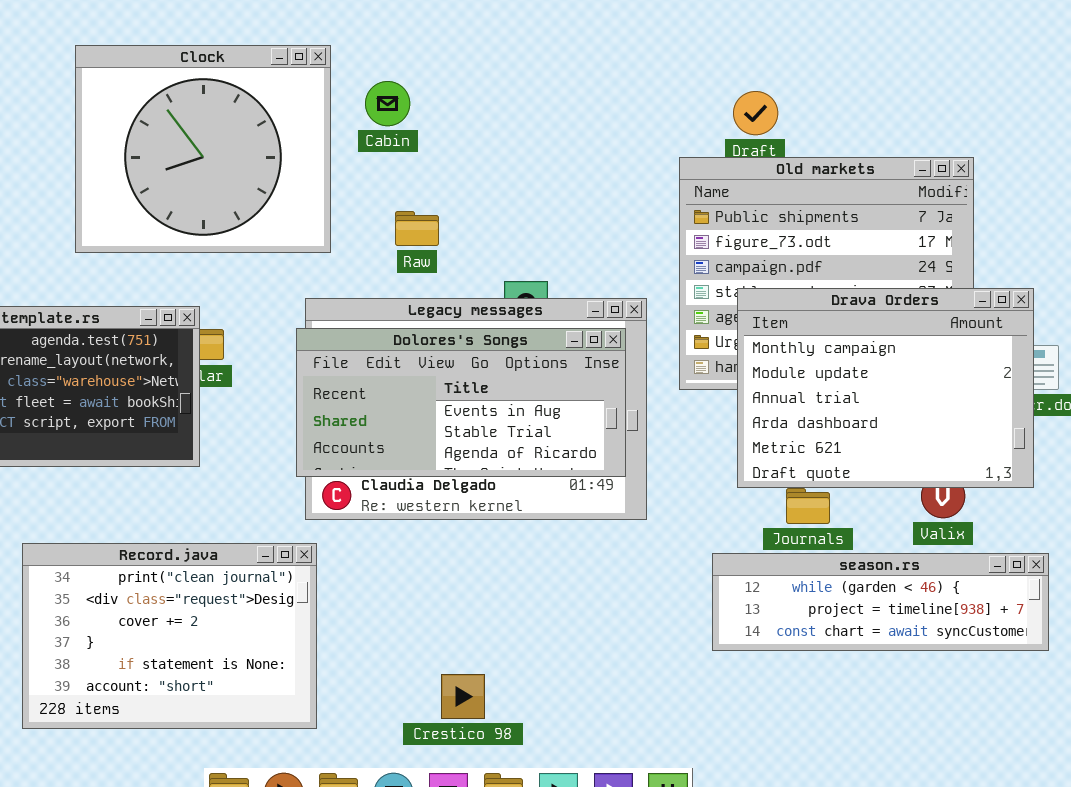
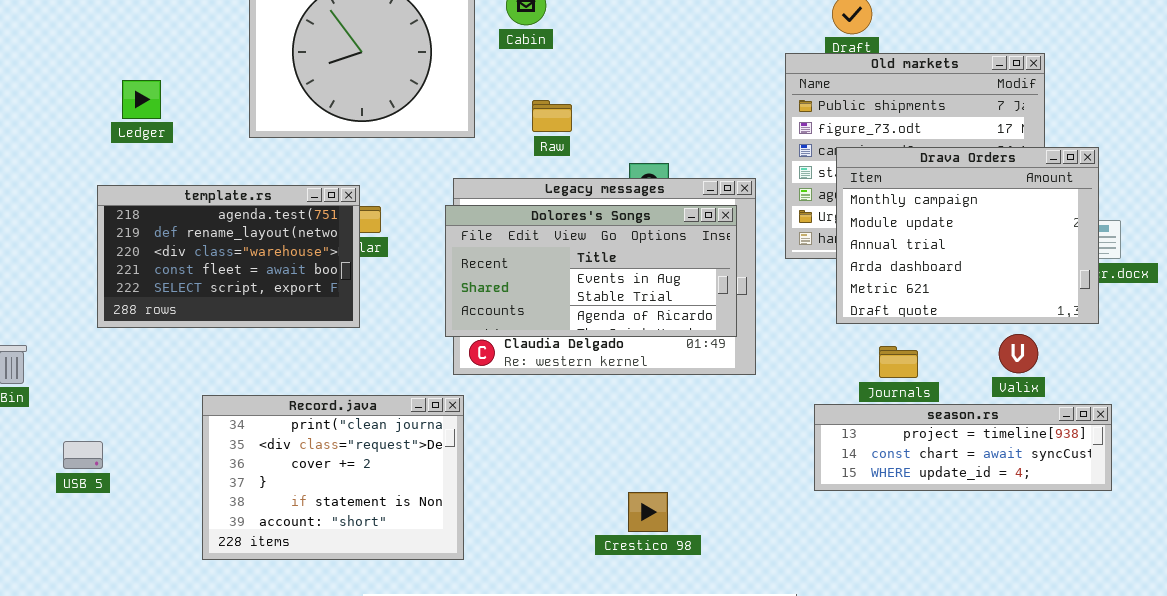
Drava Orders: [737,288,1034,488] -> [836,147,1099,324], moved
season.rs: [712,553,1049,651] -> [814,404,1112,491], scrolled down 1 row
Crestico 98: [441,674,485,719] -> [628,492,668,532], moved

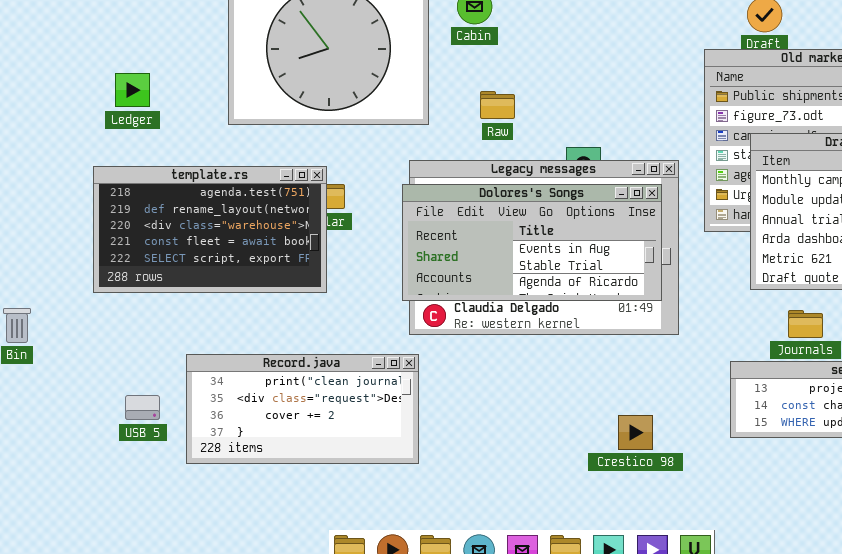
Record.java: [202,395,464,560] -> [186,354,419,464], resized
USB 5: [63,441,103,469] -> [125,395,160,420], moved
Crestico 98: [628,492,668,532] -> [618,415,653,450], moved

